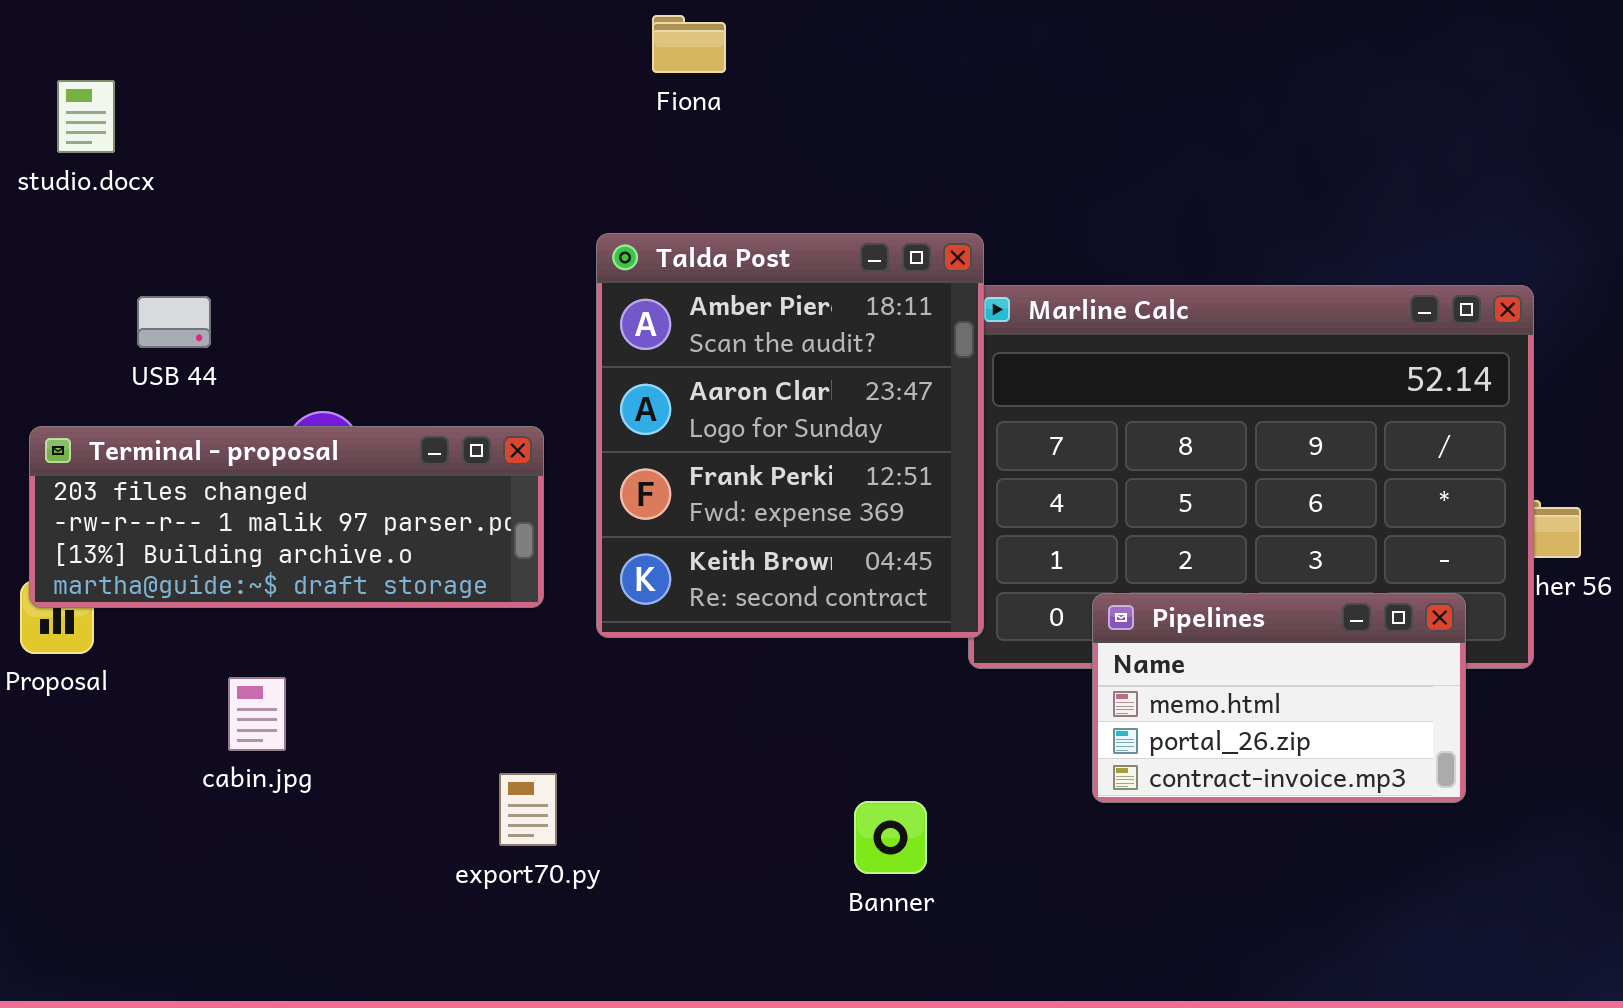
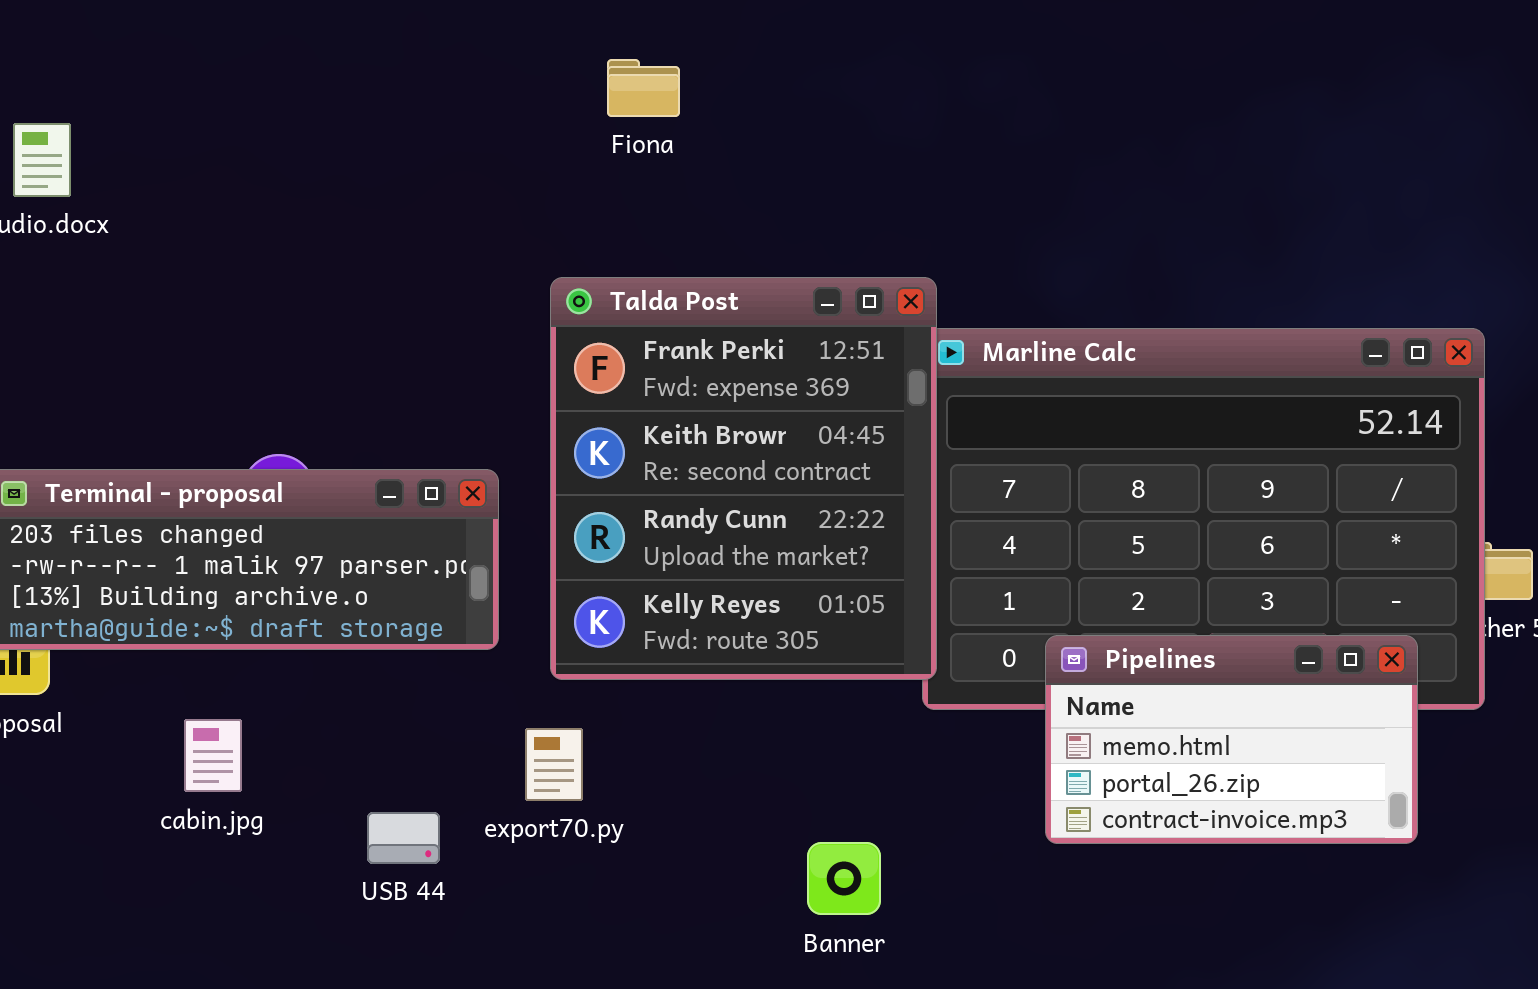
Talda Post: [596,233,984,638] -> [550,277,937,680], scrolled down 2 rows
USB 44: [137,296,211,348] -> [367,812,440,864], moved
export70.py: [499,773,557,846] -> [525,728,583,801], moved

